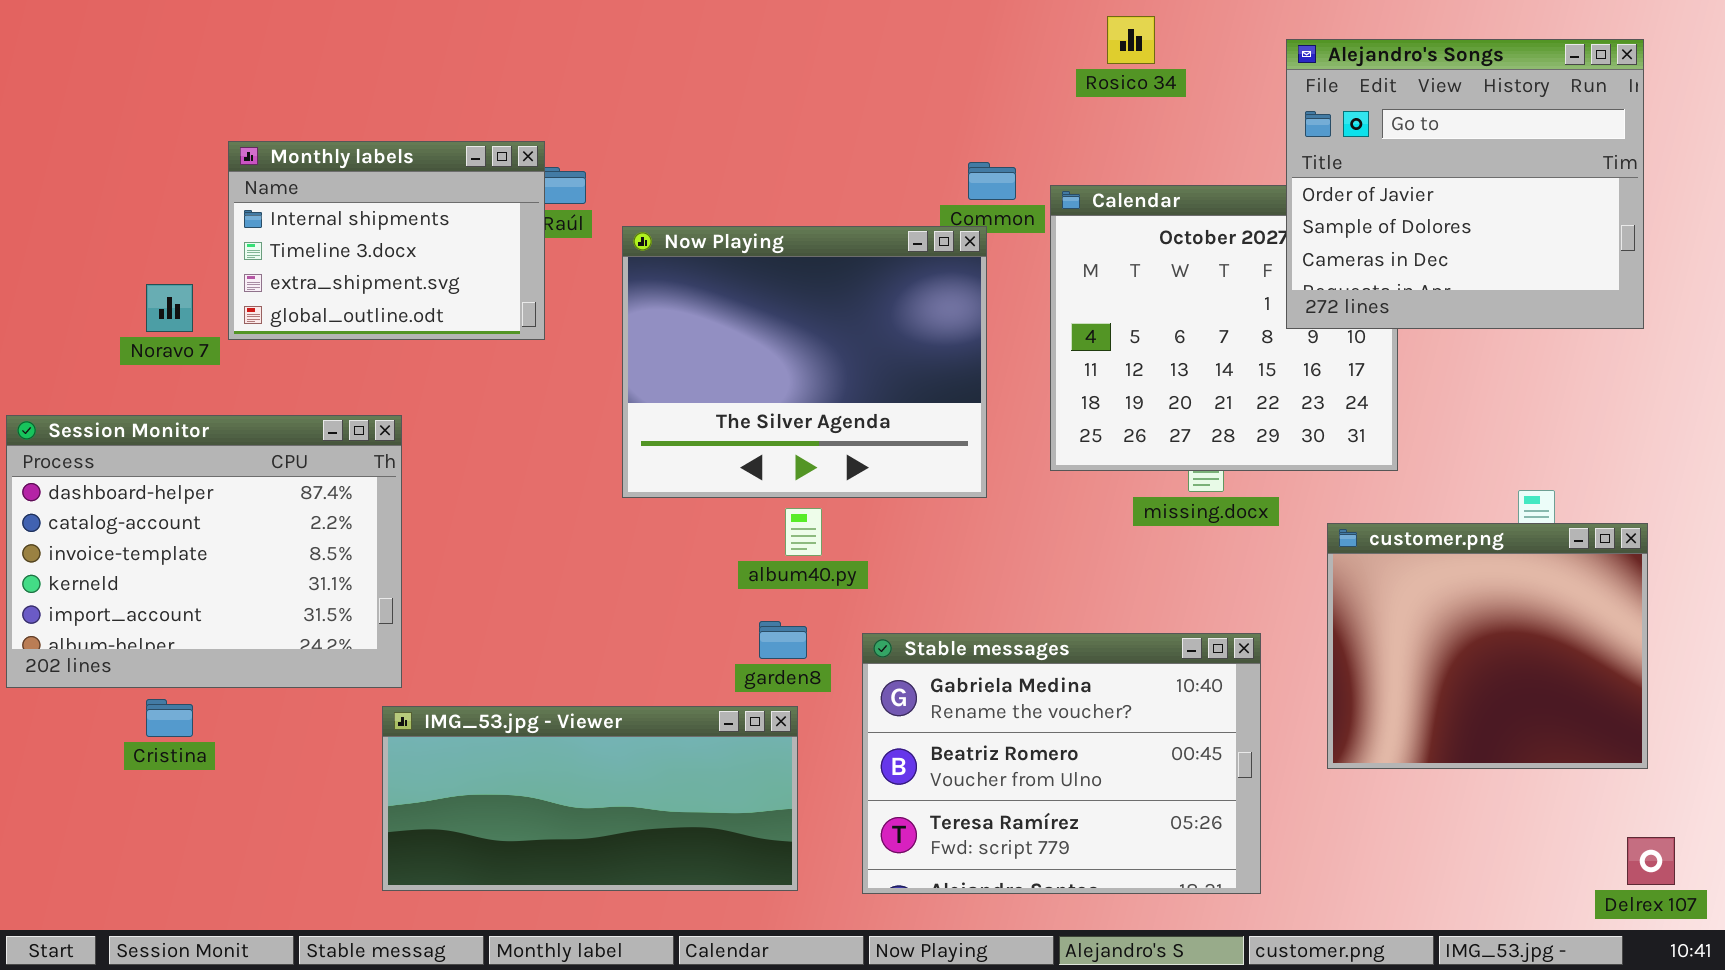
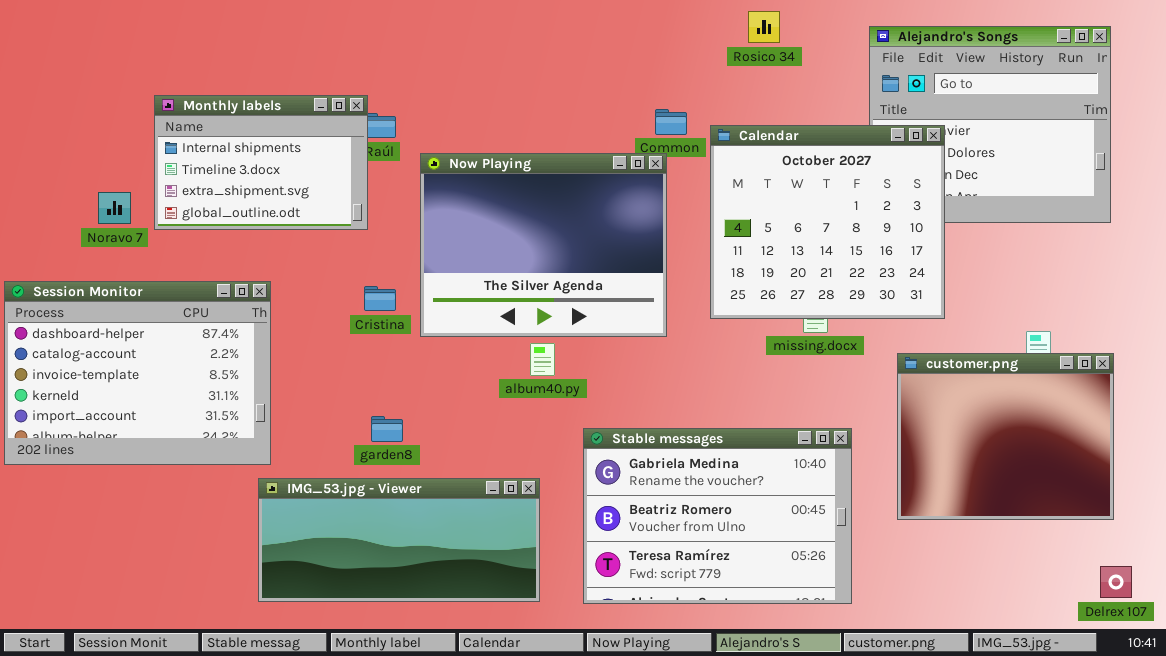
Calendar: [1050,185,1398,471] -> [710,125,945,319], raised
garden8: [759,621,807,659] -> [371,416,403,442], moved
Cristina: [146,699,193,737] -> [364,286,396,311], moved

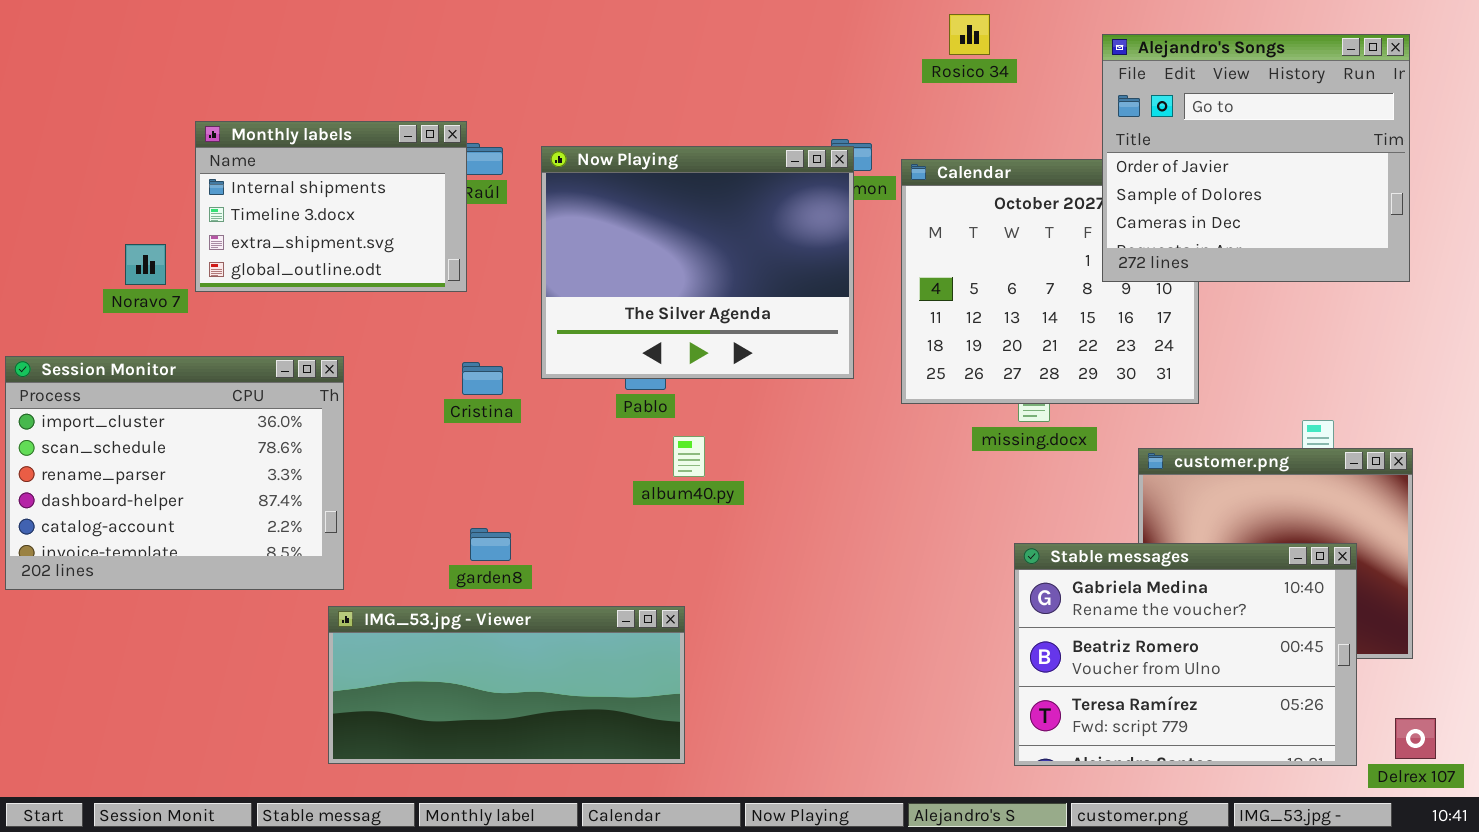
Alejandro's Songs: [869,26,1111,223] -> [1102,34,1410,282], raised
Now Playing: [420,153,667,337] -> [541,146,854,379], moved
Session Monitor: [4,281,271,465] -> [5,356,344,590], scrolled up 3 rows
Stable messages: [583,428,852,604] -> [1014,543,1357,766], moved

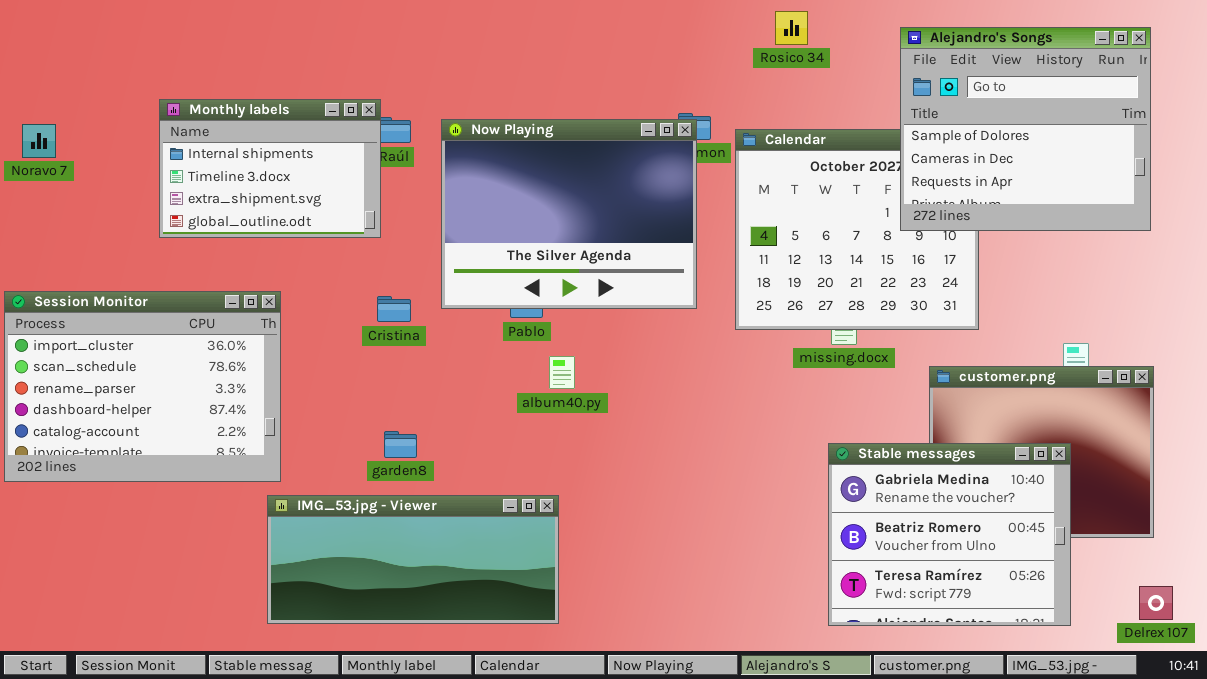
Alejandro's Songs: [1102,34,1410,282] -> [900,27,1151,231], scrolled down 1 row
Noravo 7: [125,244,166,285] -> [22,124,56,158], moved
Stable messages: [1014,543,1357,766] -> [828,443,1071,626], resized

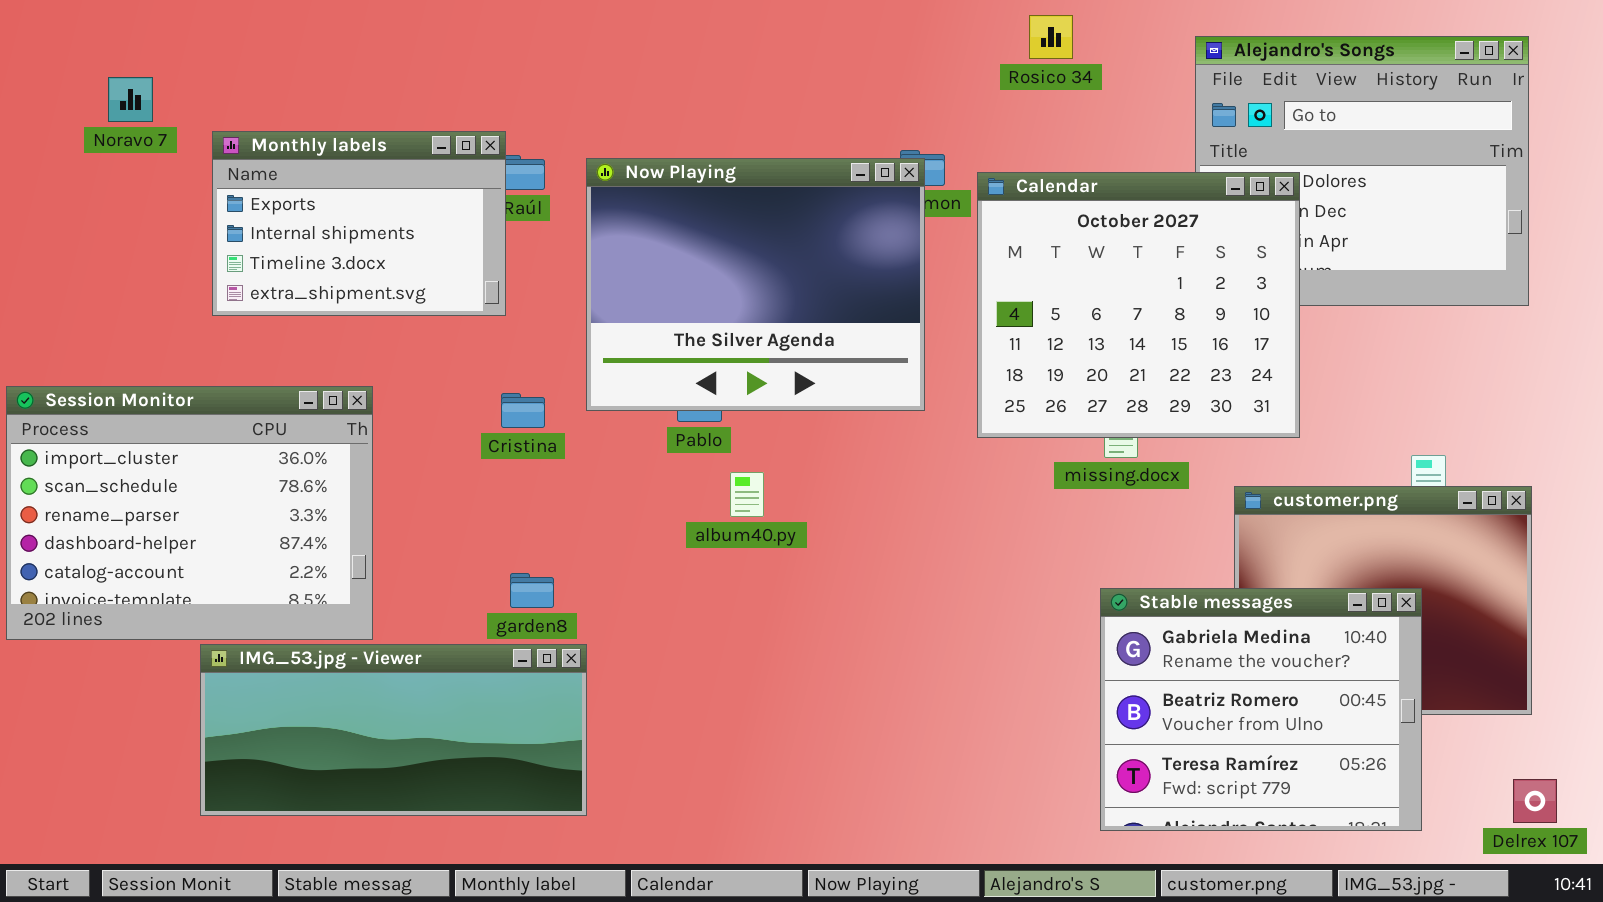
Monthly labels: [159,99,381,238] -> [212,131,506,316], scrolled up 1 row
Noravo 7: [22,124,56,158] -> [108,77,153,122], moved
Calendar: [735,129,979,330] -> [977,172,1300,438], raised
IMG_53.jpg - Viewer: [267,495,559,624] -> [200,644,587,816], moved

